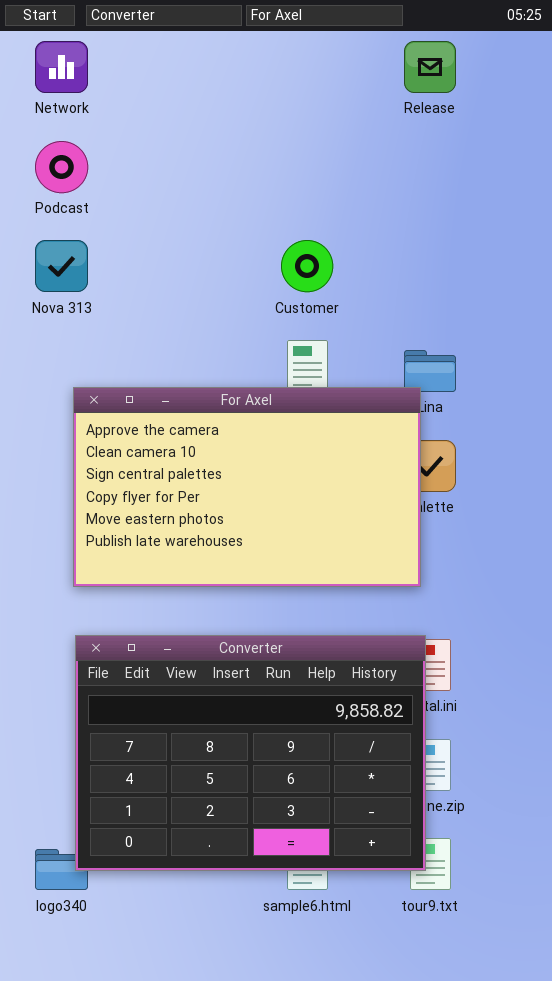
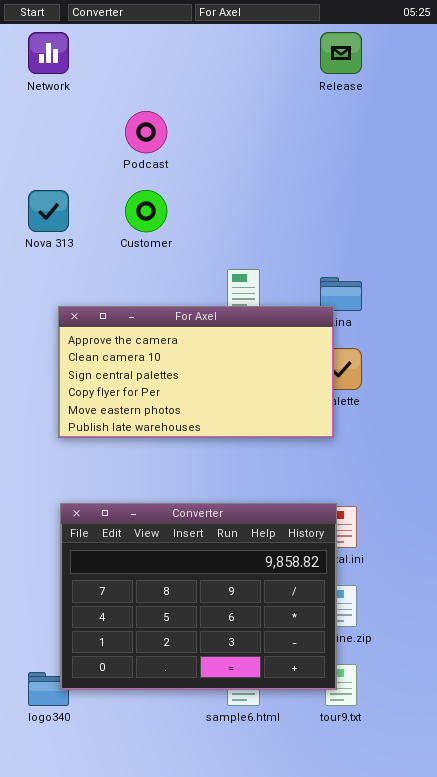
Podcast: [35,141,88,193] -> [125,111,167,153], moved
Customer: [281,240,333,292] -> [125,190,167,232], moved
For Axel: [73,387,421,587] -> [58,306,334,438], resized

